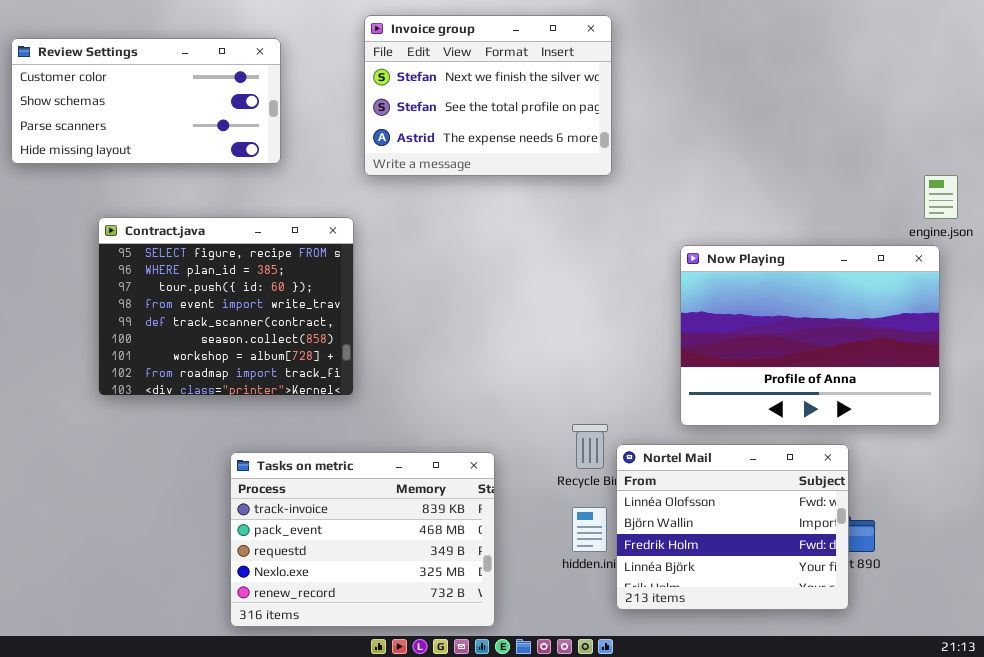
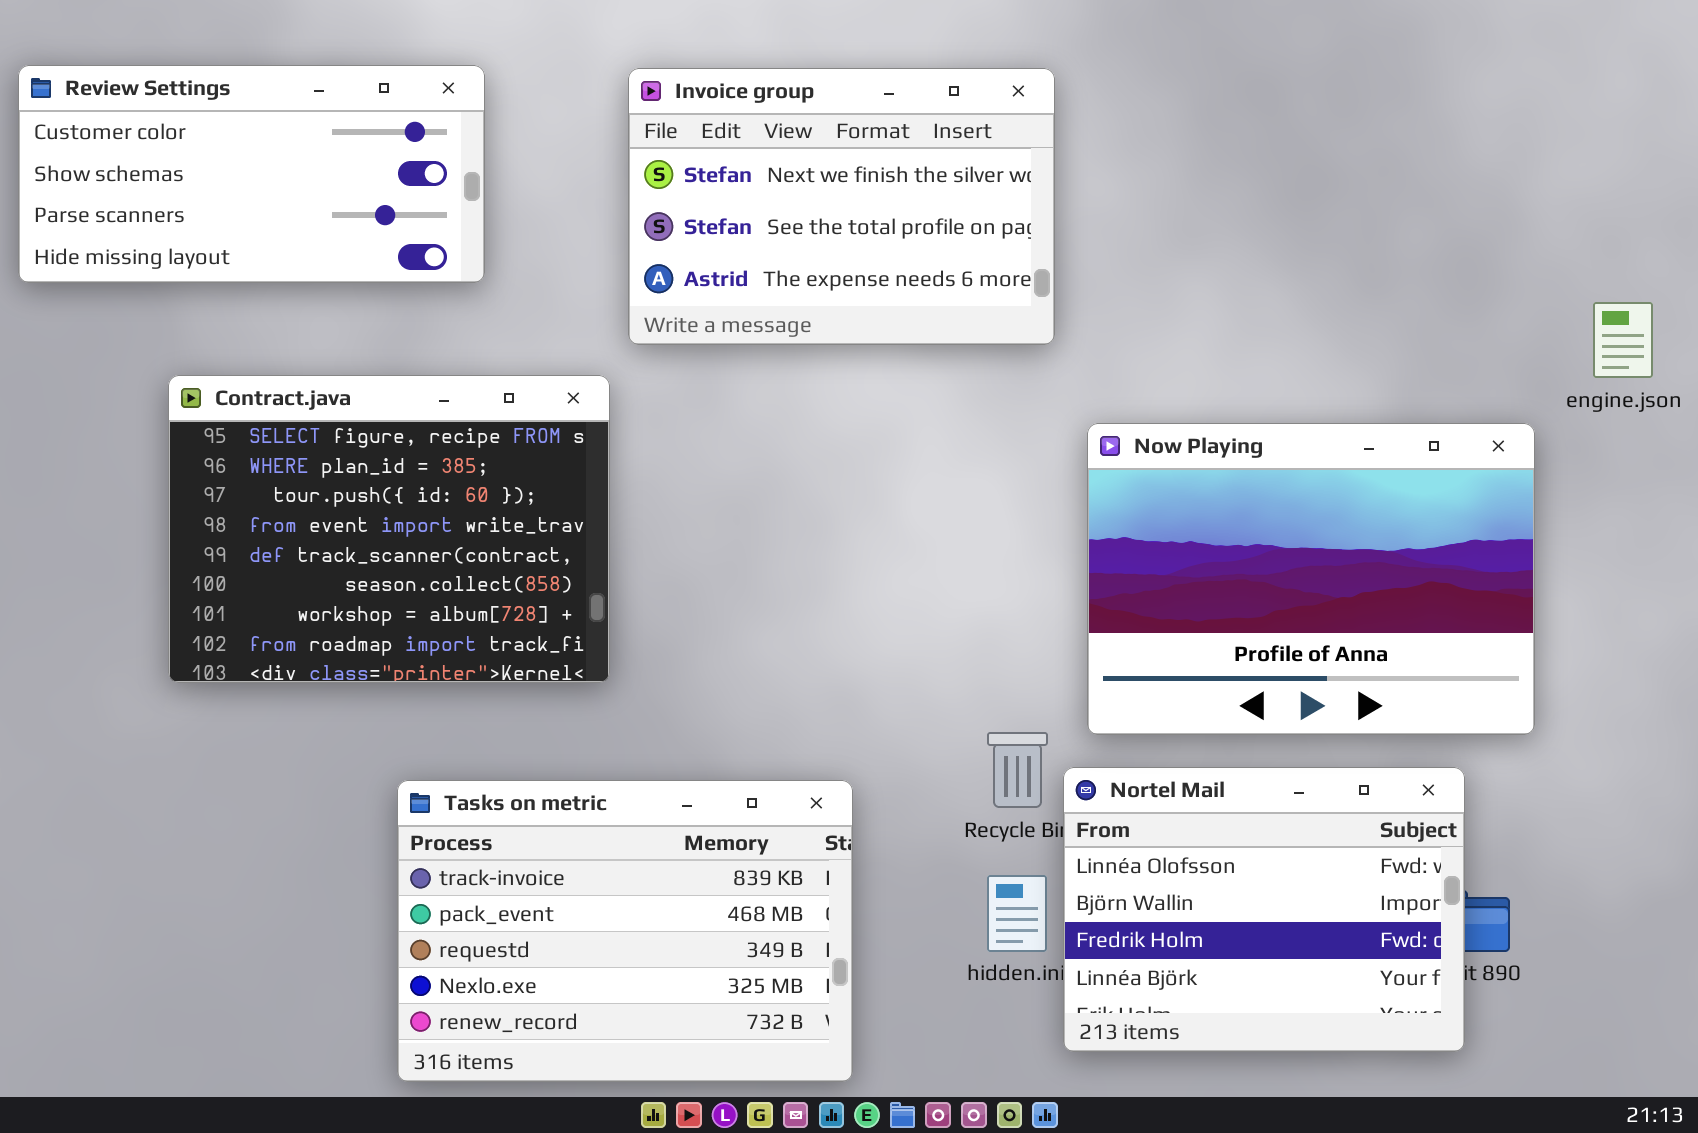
Invoice group: [364,15,612,176] -> [628,68,1055,345], moved
Now Playing: [680,245,940,426] -> [1087,423,1535,735], moved

